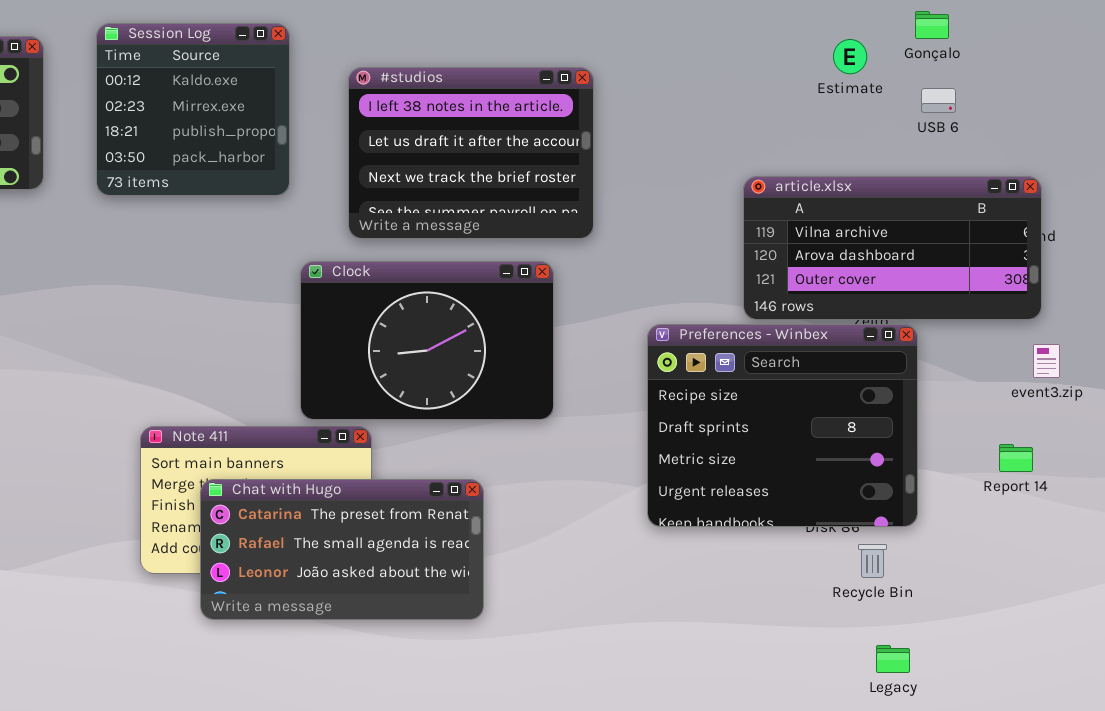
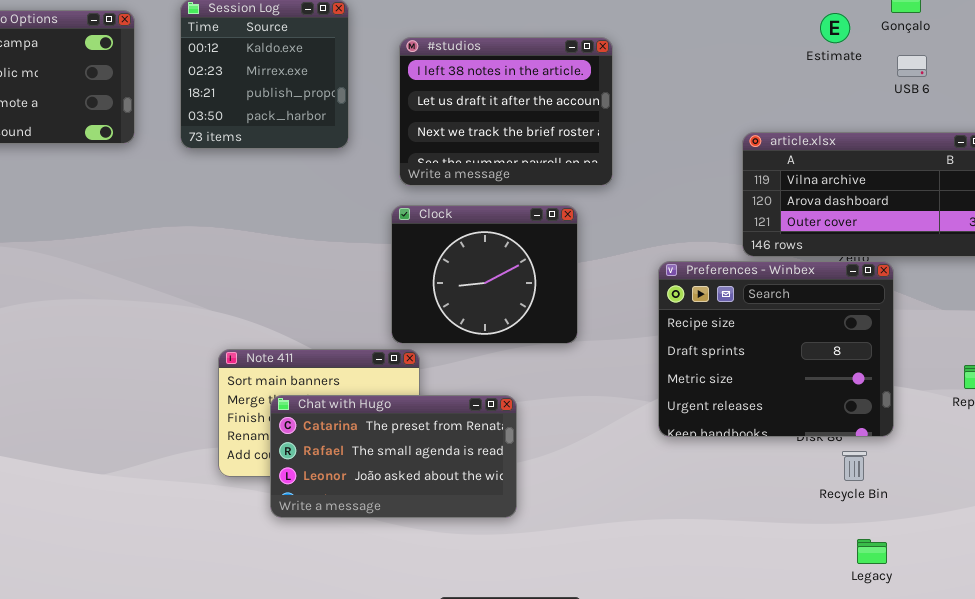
Clock: [300,261,554,420] -> [391,205,578,344], resized

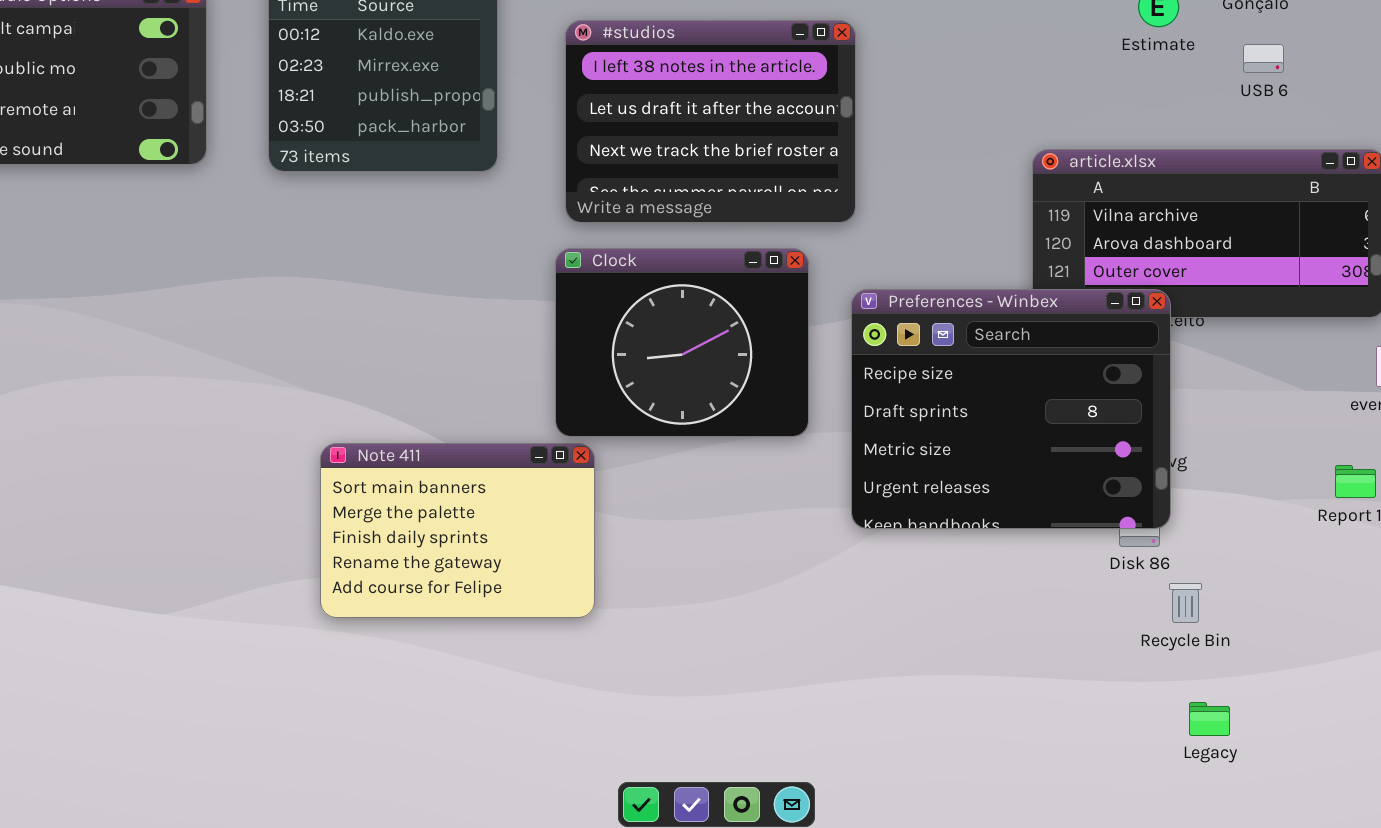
Preferences - Winbex: [658,261,894,437] -> [851,289,1171,529], moved
Chat with Hugo: [270,395,517,518] -> none, closed

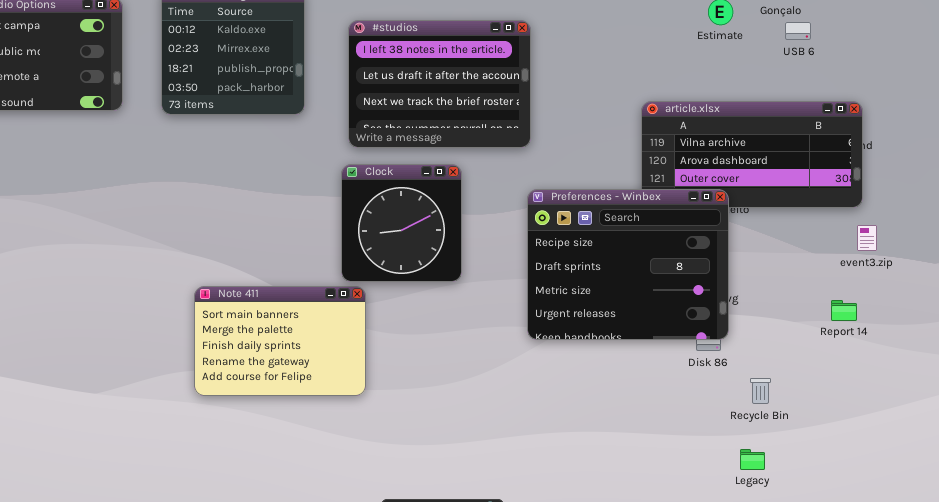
USB 6: [1243,44,1284,73] -> [785,22,811,40], moved
Clock: [555,248,809,437] -> [341,164,462,282], resized
Recycle Bin: [1169,583,1202,623] -> [750,378,771,404], moved

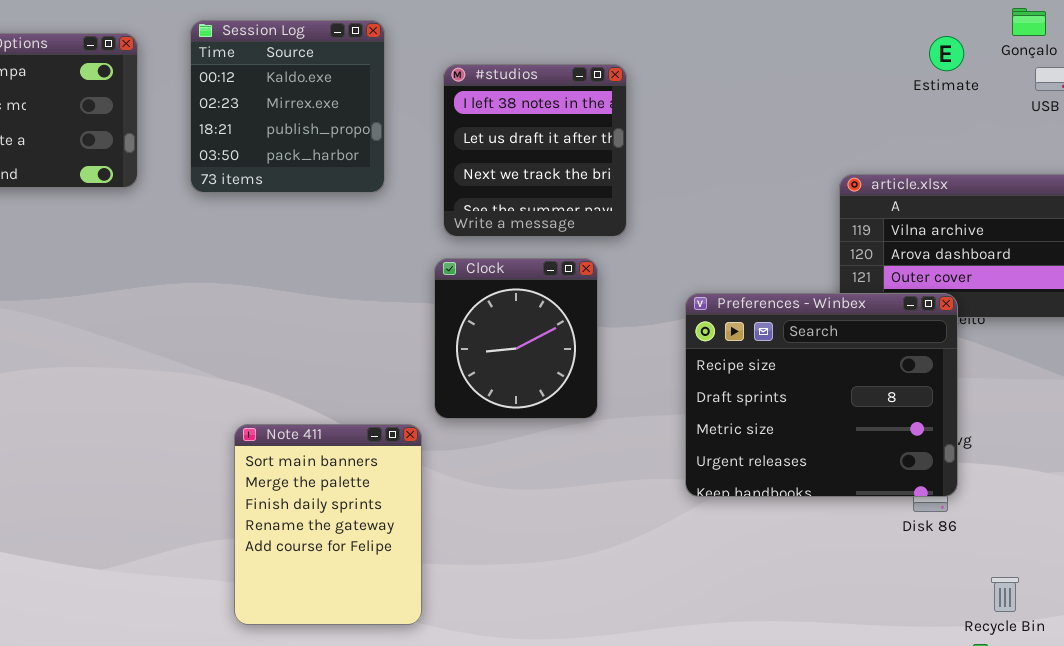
#studios: [348,20,531,148] -> [443,64,627,237], resized
Note 411: [194,286,366,396] -> [234,424,422,625], resized
Recycle Bin: [750,378,771,404] -> [991,577,1019,612], moved

